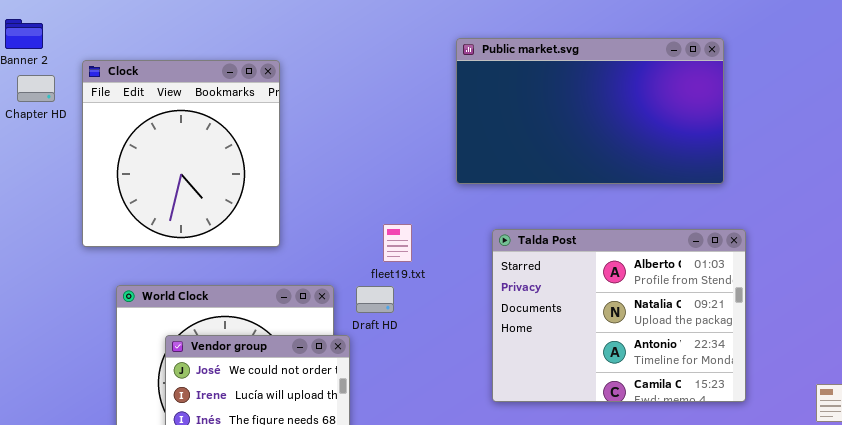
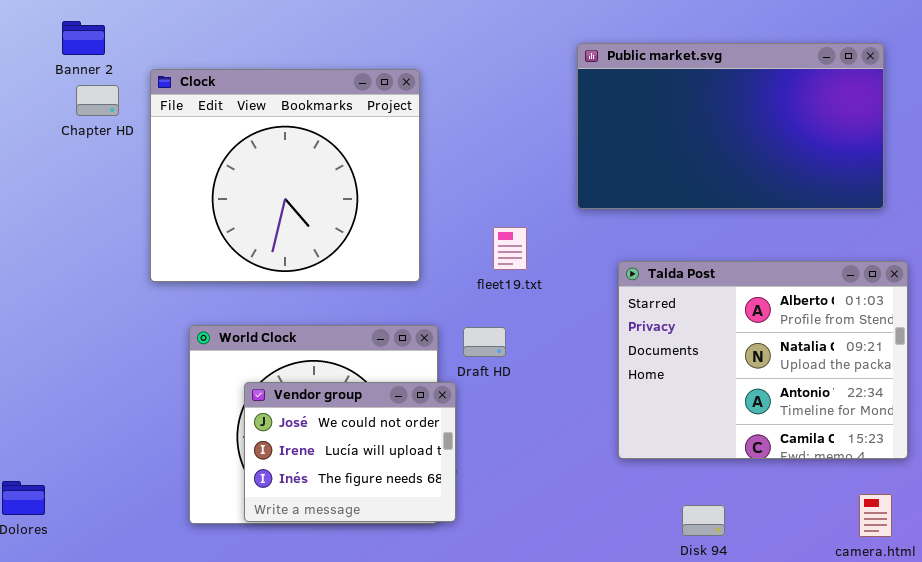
Clock: [82,60,280,247] -> [150,69,420,282], resized
fleet19.txt: [383,224,412,262] -> [493,227,527,270], moved

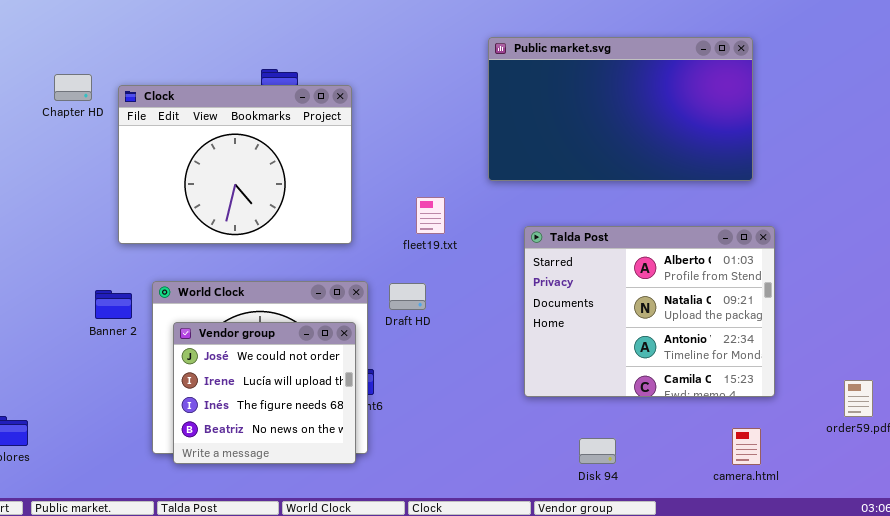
Banner 2: [62,21,105,55] -> [95,290,132,319], moved
Clock: [150,69,420,282] -> [118,85,352,244], resized
Vendor group: [244,382,456,522] -> [173,322,356,464], moved, resized

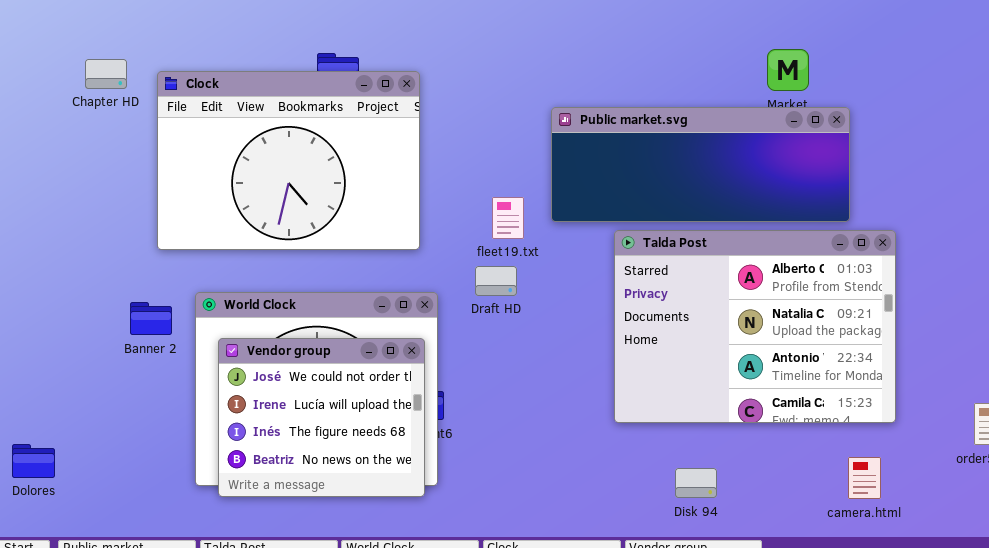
Public market.svg: [488,37,753,181] -> [551,107,850,222], moved, resized
Draft HD: [389,283,426,310] -> [475,266,517,296], moved

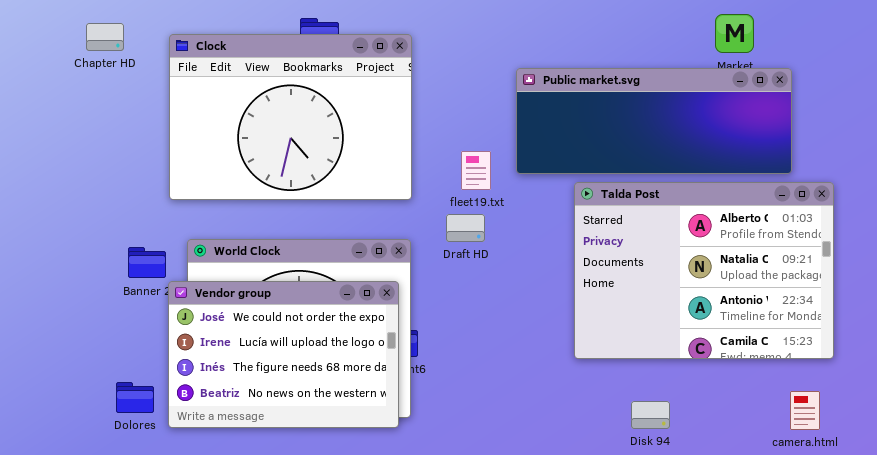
Clock: [157,71,420,250] -> [169,34,412,200], moved
Vendor group: [218,338,425,497] -> [168,281,399,428], resized
Dolores: [12,444,55,478] -> [116,382,154,413], moved

